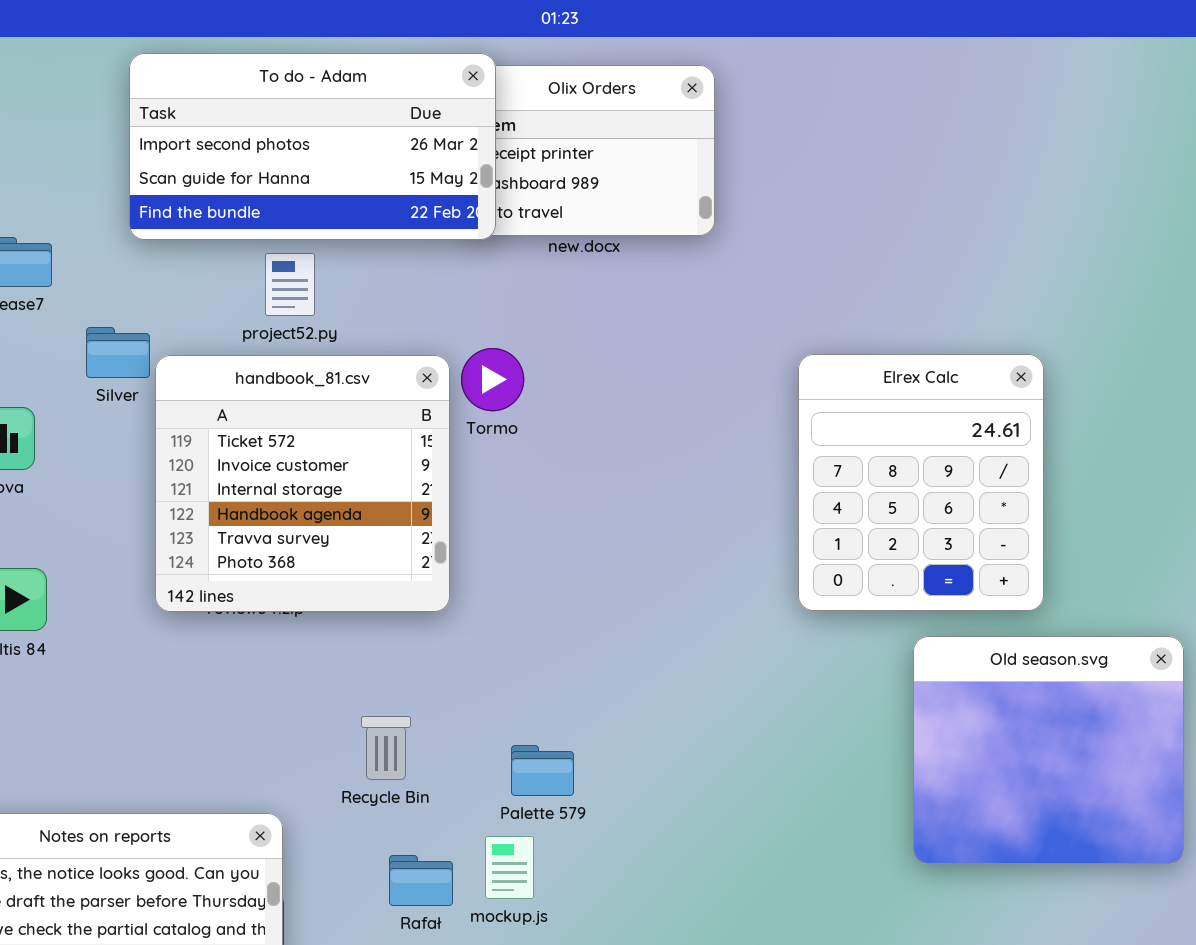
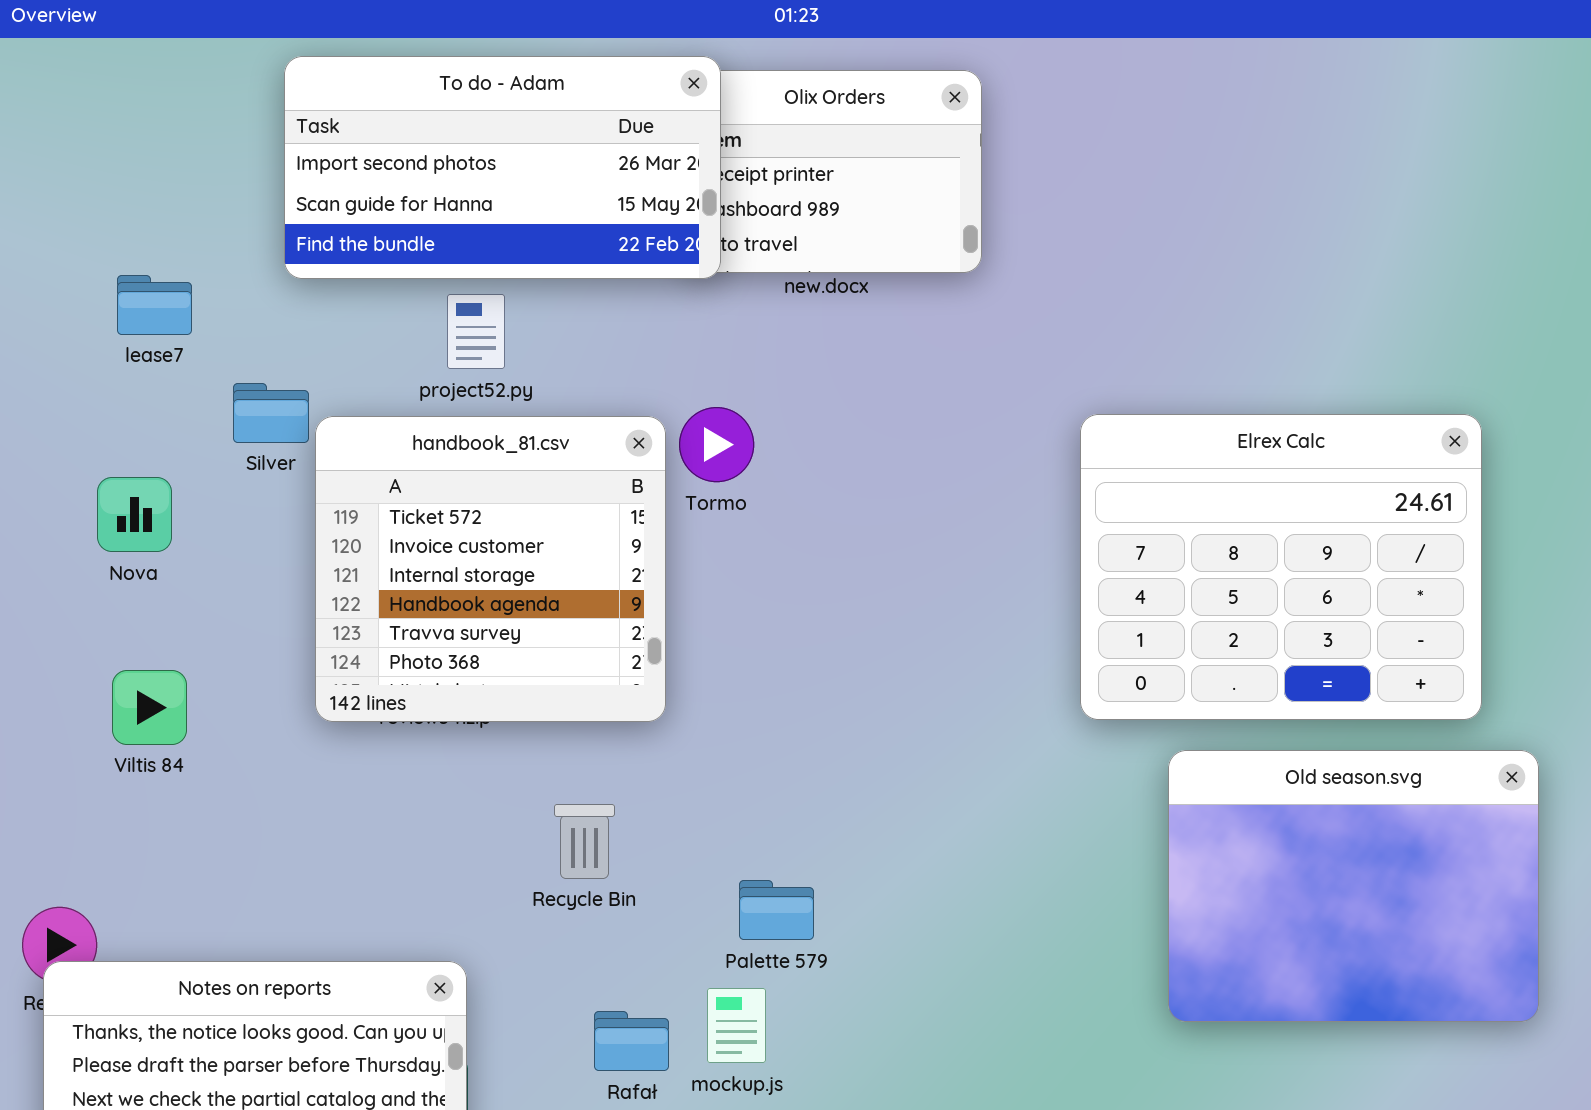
Elrex Calc: [798,354,1044,611] -> [1080,414,1482,720], resized
Old season.svg: [913,636,1184,864] -> [1168,750,1539,1022], resized
Recycle Bin: [361,716,411,780] -> [554,804,615,879], moved

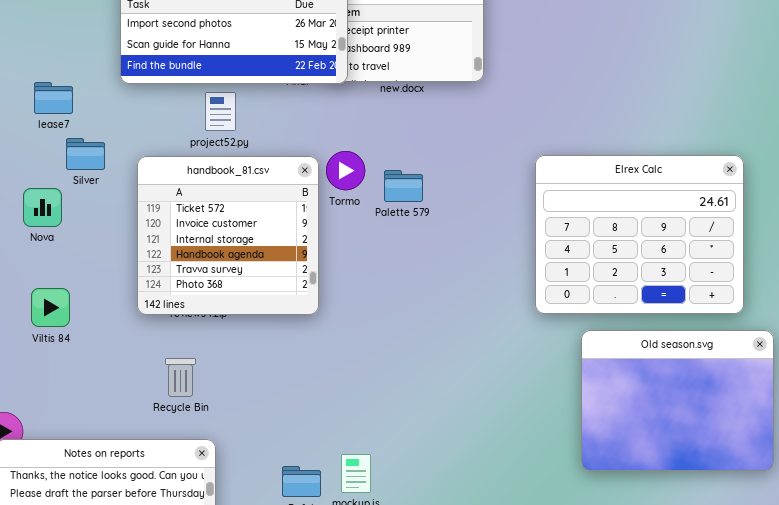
Silver: [233,383,309,443] -> [66,138,105,170], moved
Recycle Bin: [554,804,615,879] -> [165,358,196,397], moved
Palette 579: [739,880,814,940] -> [384,170,423,202], moved

